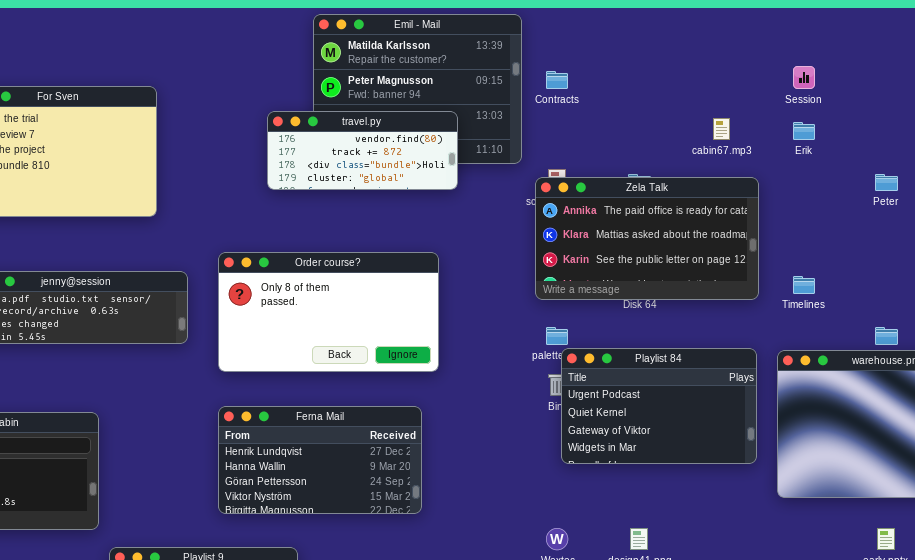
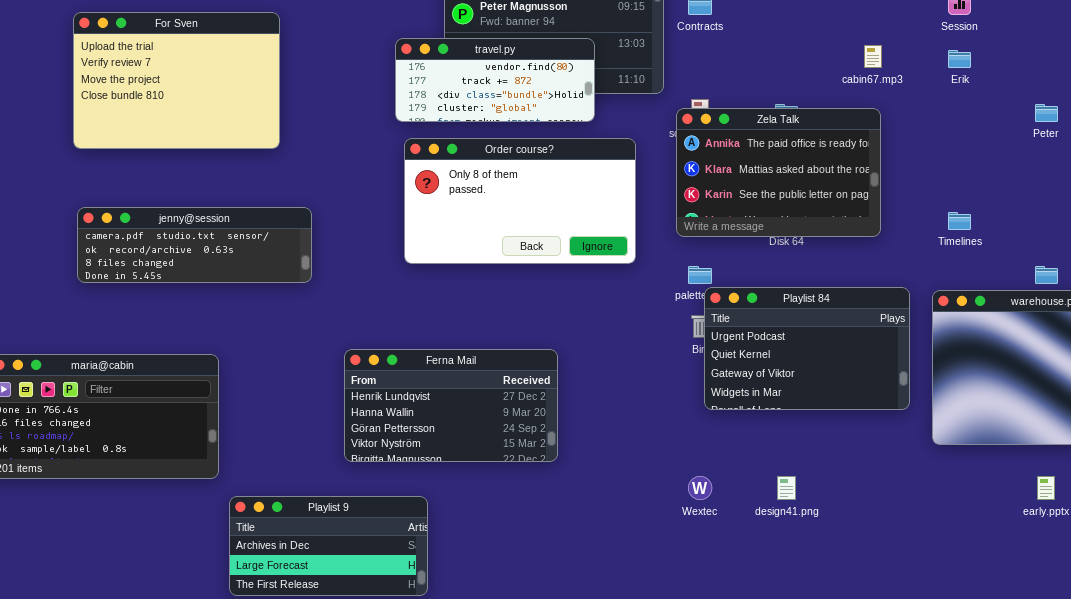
Zela Talk: [535,177,759,300] -> [676,108,881,237], resized
Order course?: [218,252,439,372] -> [404,138,636,264], moved

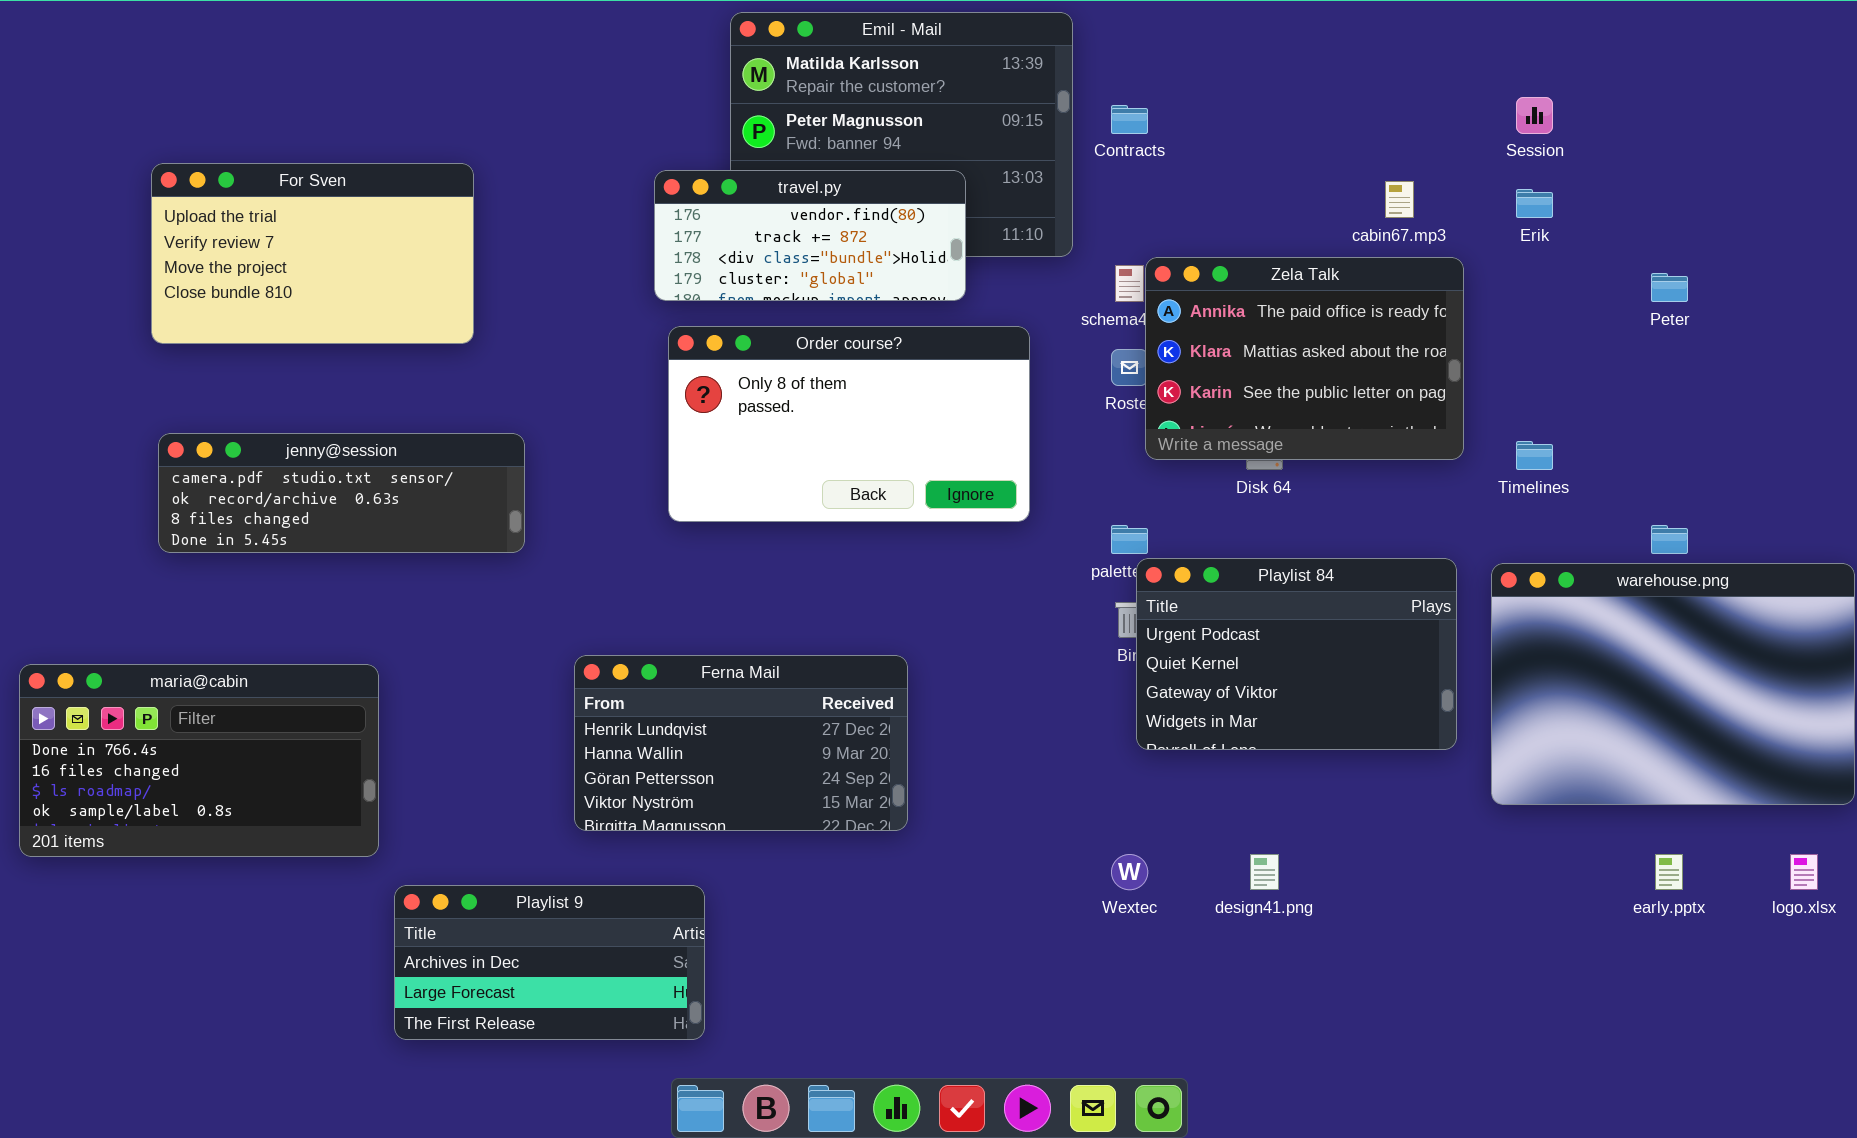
For Sven: [73,12,280,149] -> [151,163,474,344], resized
Zela Talk: [676,108,881,237] -> [1145,257,1464,460], moved

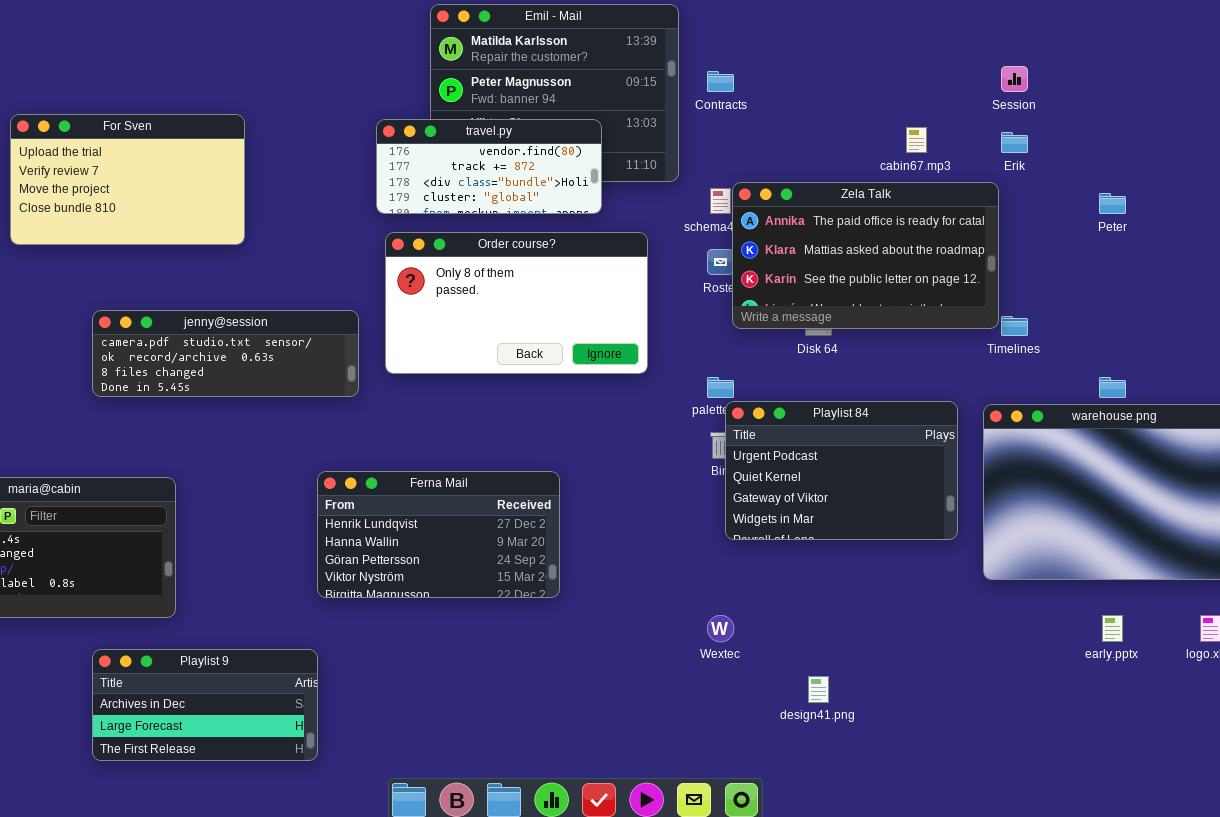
Zela Talk: [1145,257,1464,460] -> [732,182,999,329], resized
jenny@session: [158,433,525,553] -> [92,310,359,397], moved
design41.png: [1250,854,1279,890] -> [808,676,829,703], moved
Playlist 9: [394,885,705,1040] -> [92,649,318,761], moved

